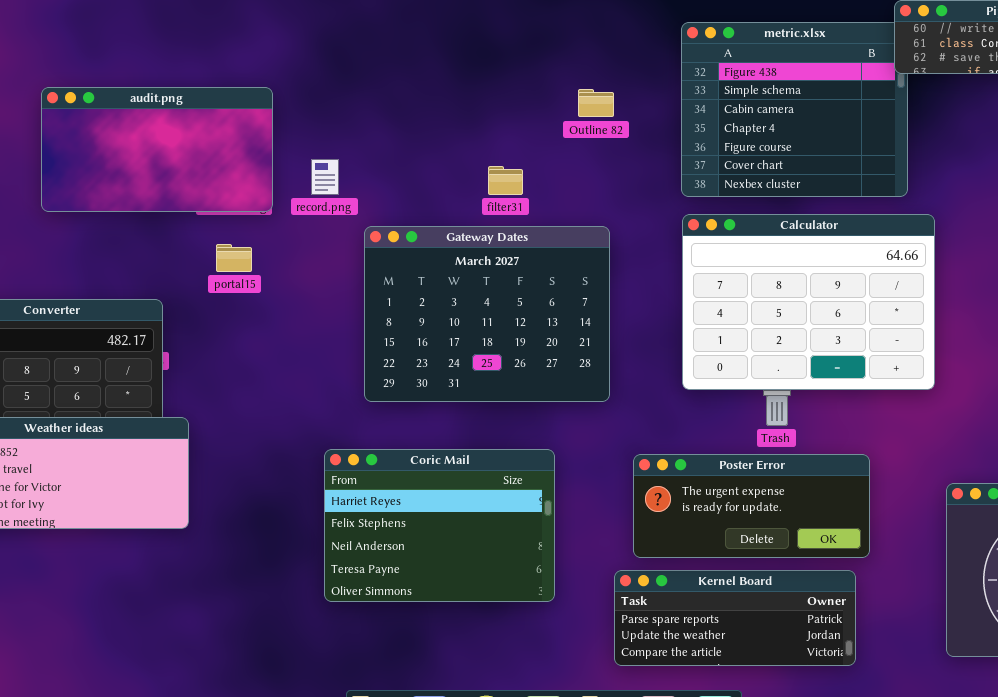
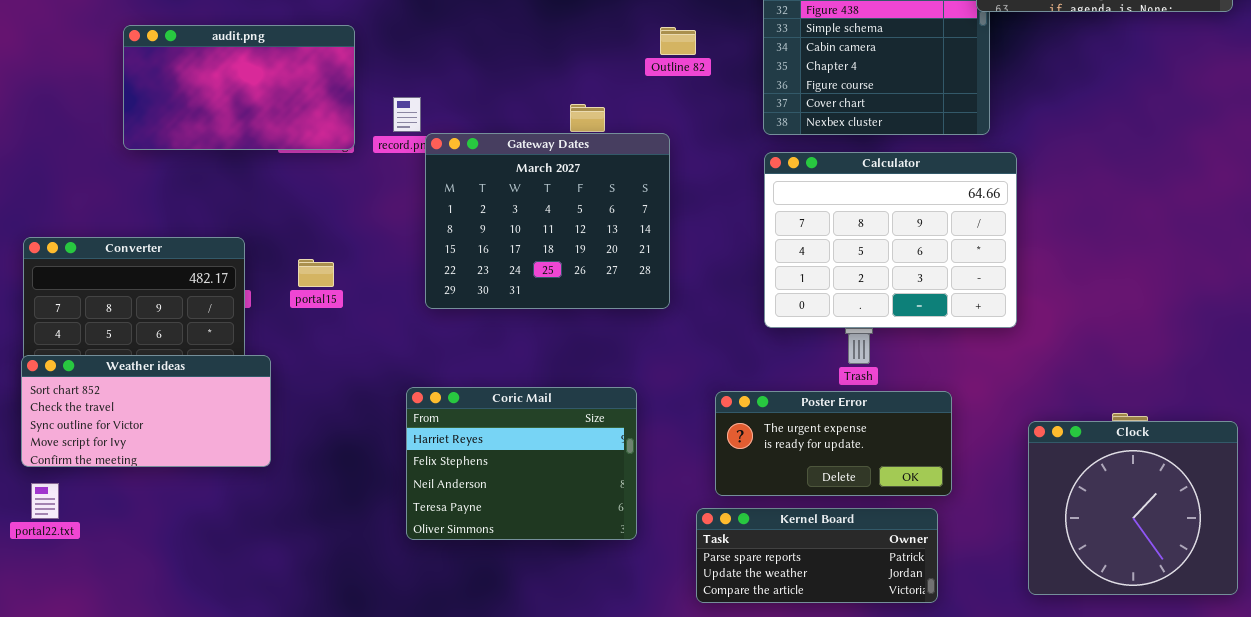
Gateway Dates: [364,226,610,402] -> [425,133,670,309], moved
portal15: [216,244,252,272] -> [298,259,334,287], moved

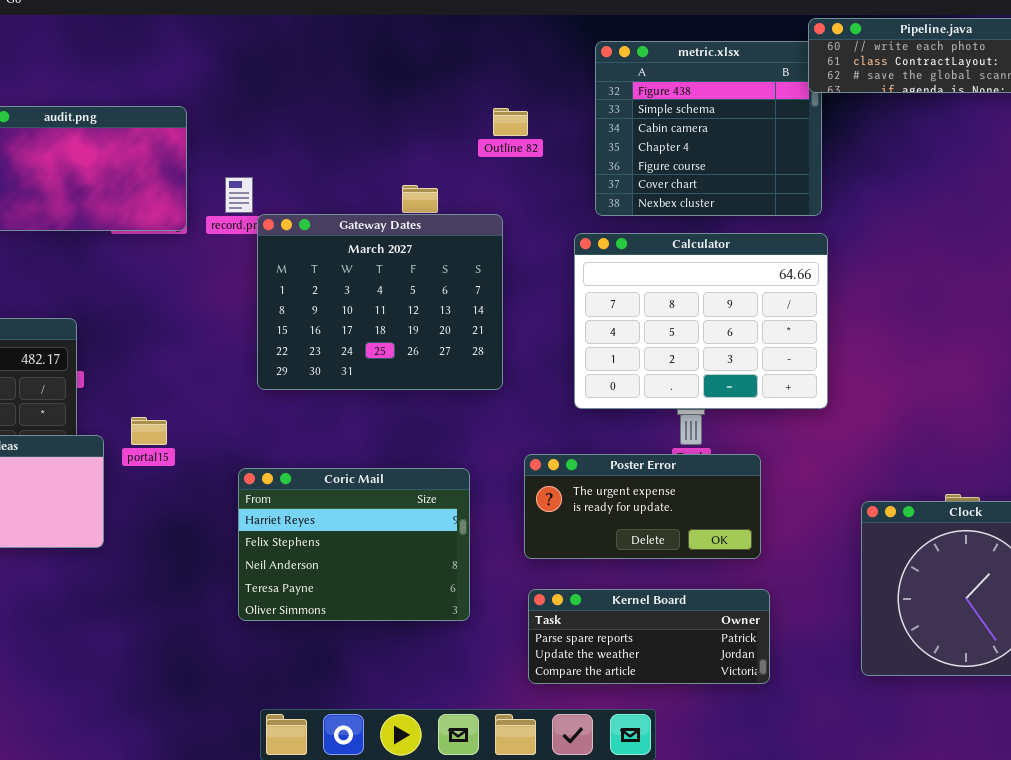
Calculator: [764,152,1017,328] -> [574,233,828,409], moved
portal15: [298,259,334,287] -> [131,417,167,445], moved
Poster Error: [715,391,952,496] -> [524,454,761,559], moved

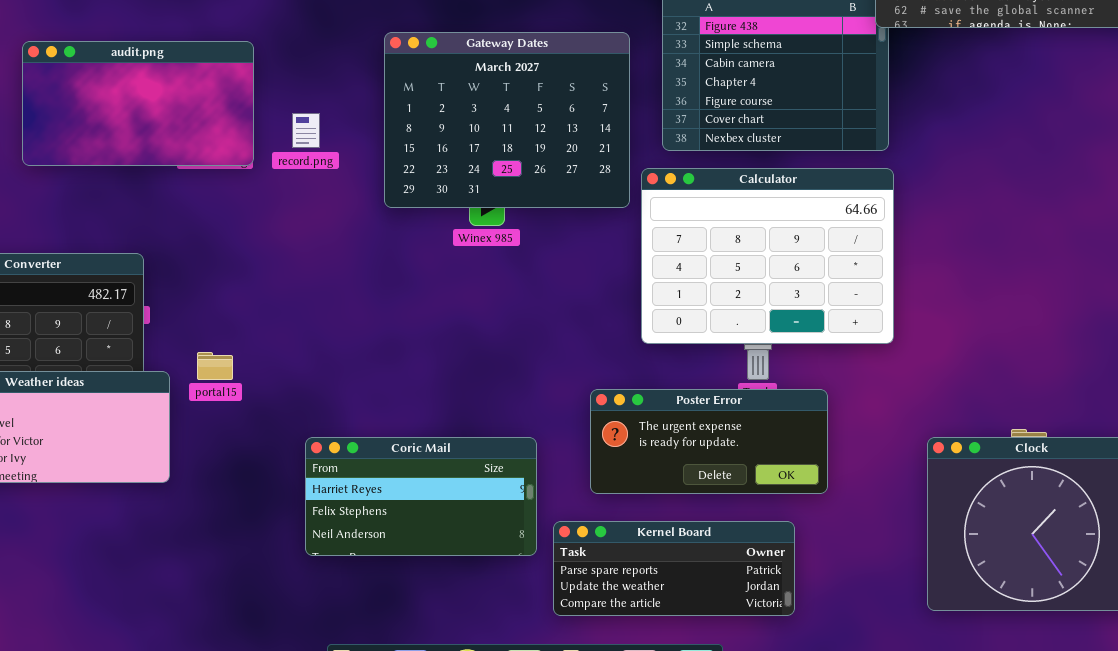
Gateway Dates: [257,214,503,390] -> [384,32,630,208], moved
Coric Mail: [238,468,470,621] -> [305,437,537,556], resized
Kernel Board: [528,589,770,684] -> [553,521,795,616], moved

